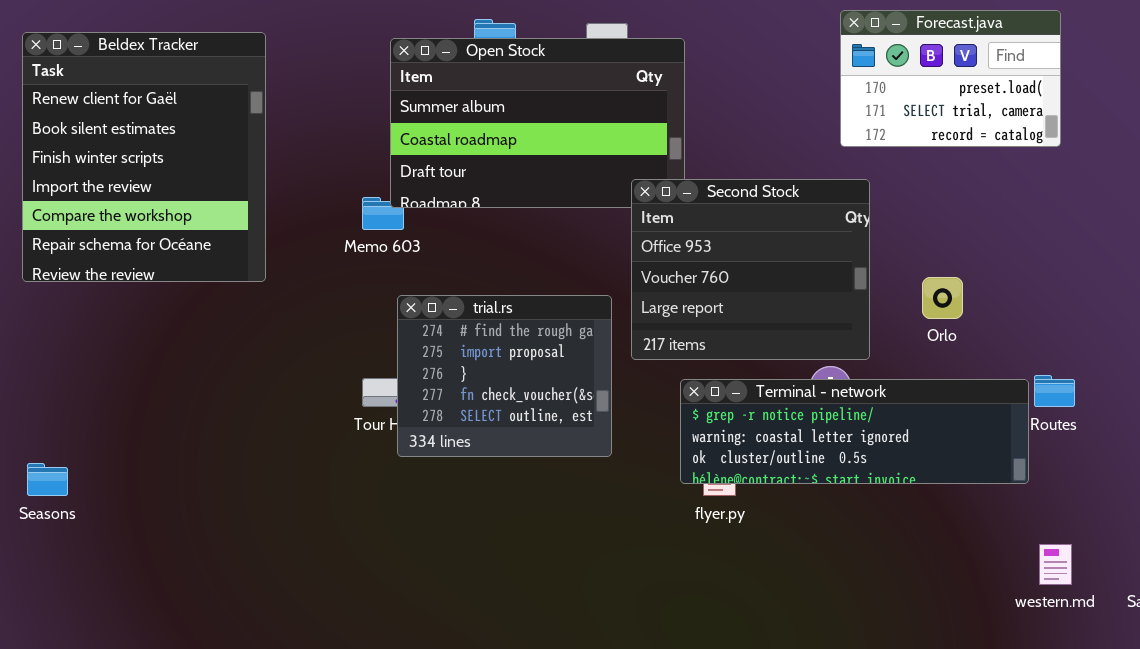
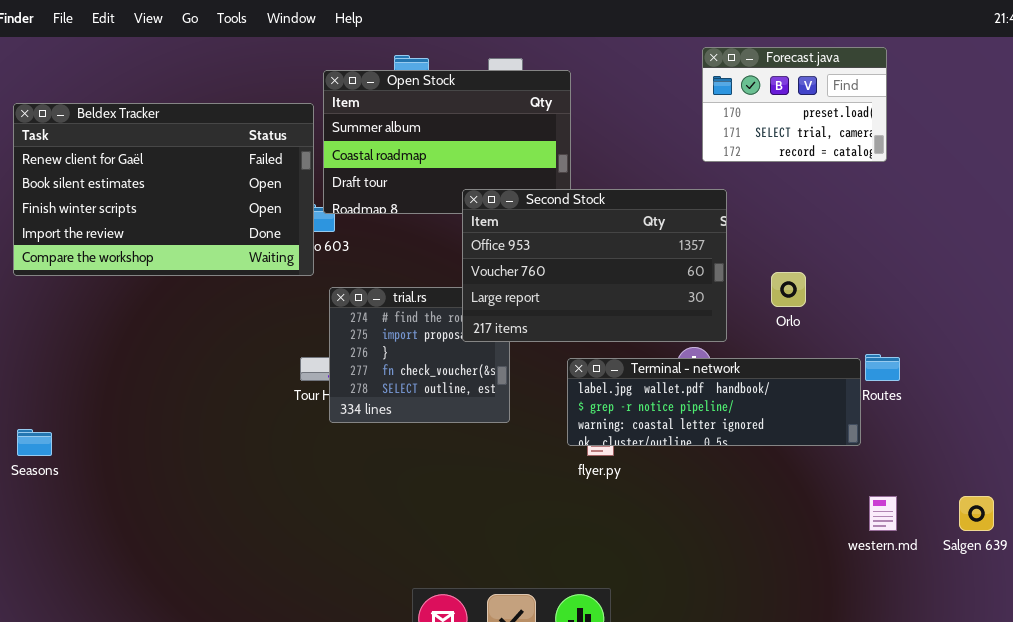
Beldex Tracker: [22,32,266,282] -> [13,103,314,276], resized
Second Stock: [631,179,870,360] -> [462,189,727,342], resized
Terminal - network: [680,379,1029,484] -> [567,358,861,446], scrolled up 1 row

